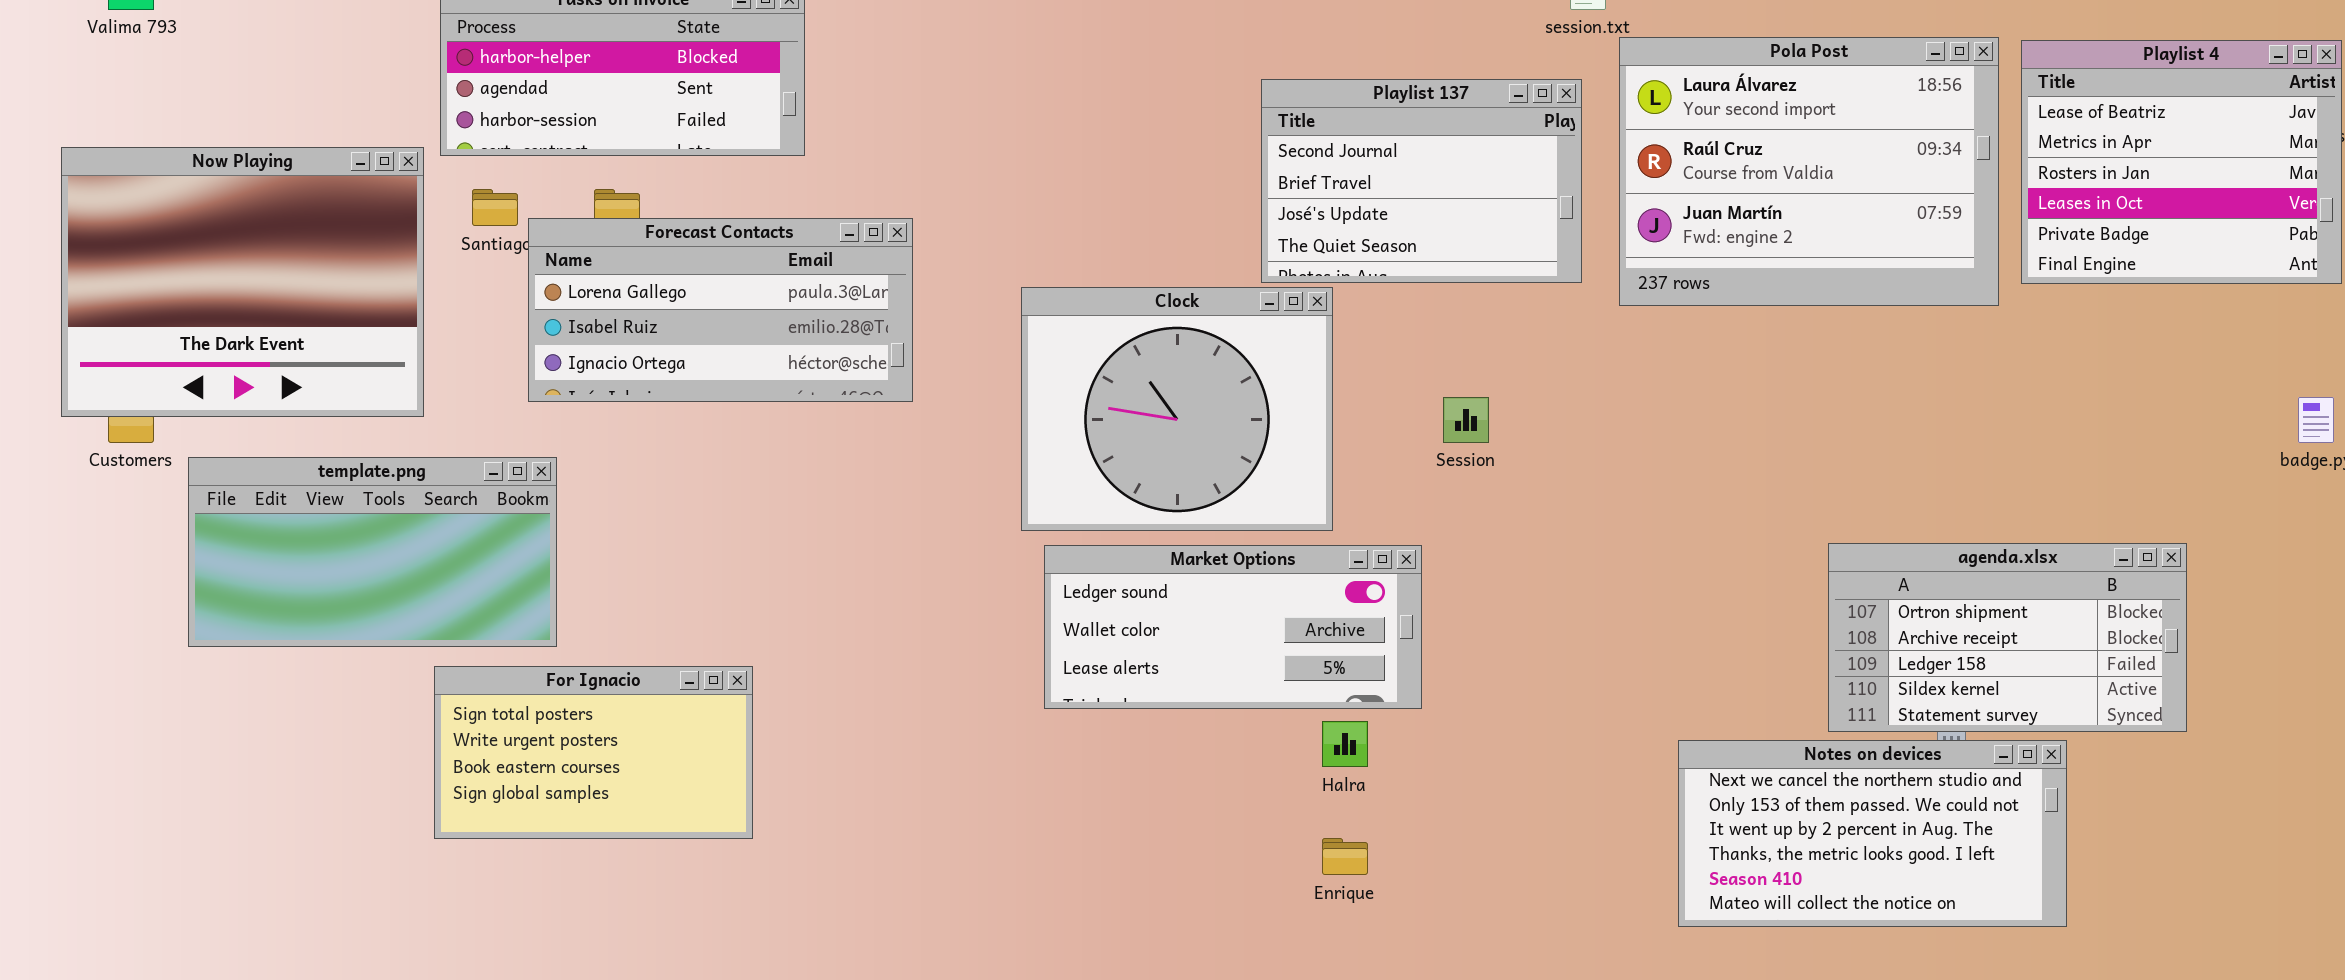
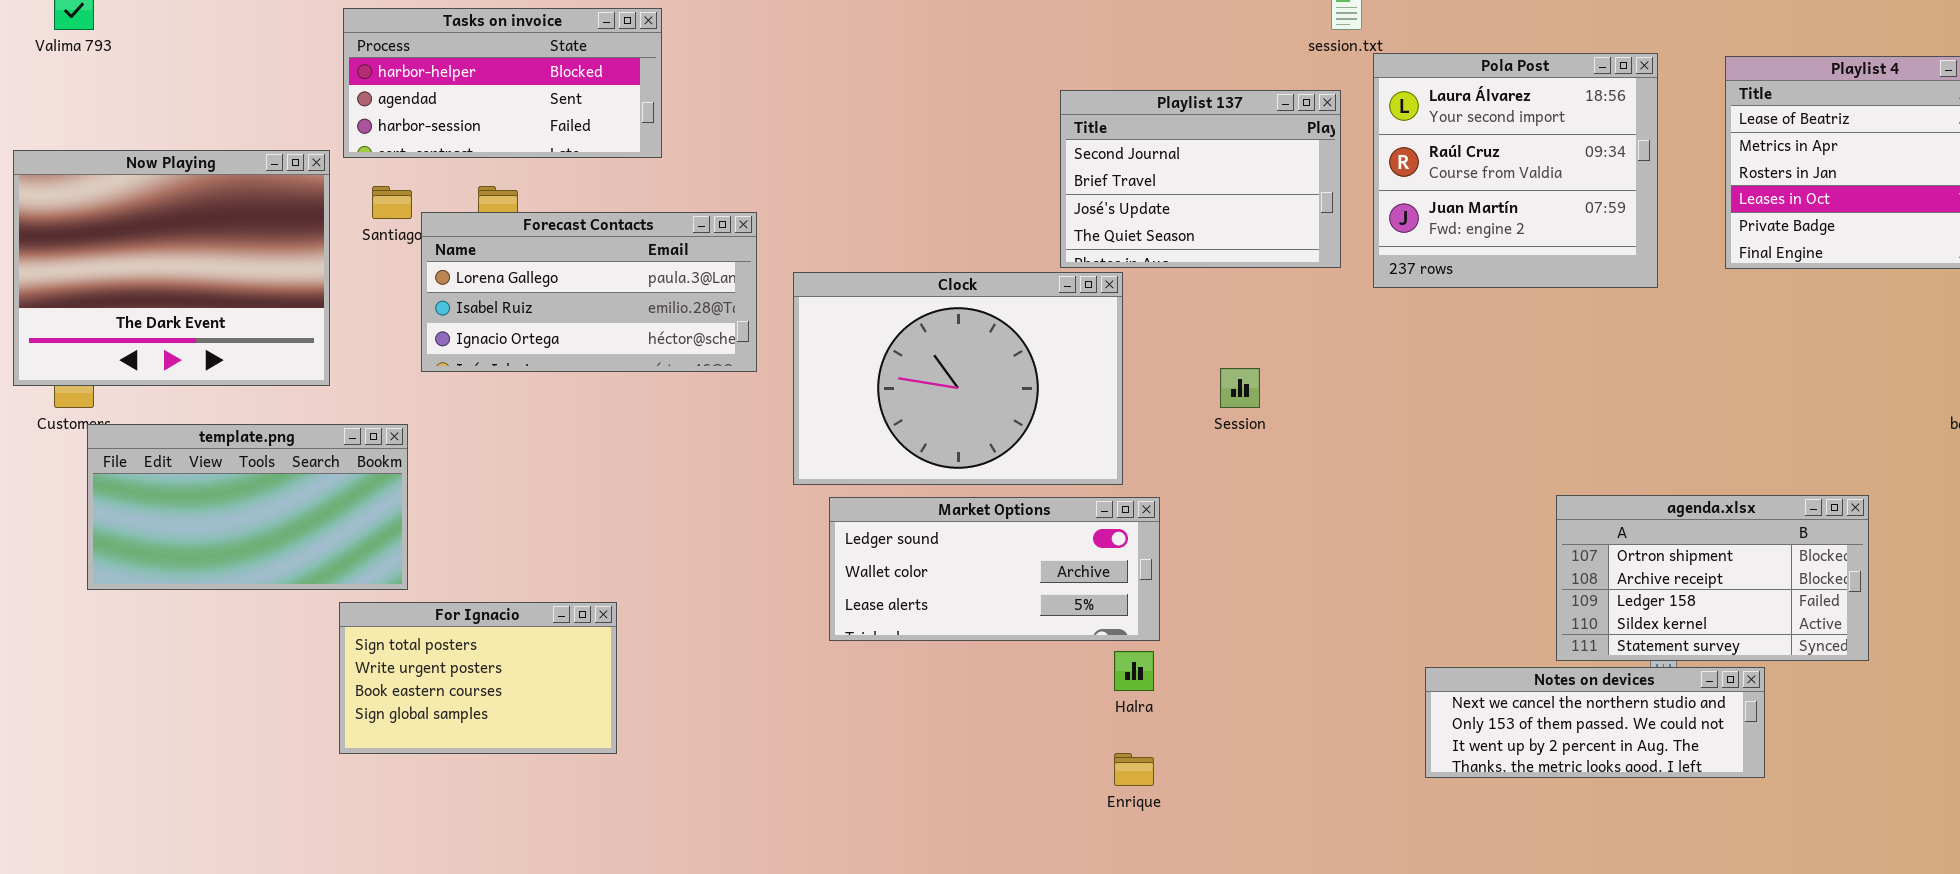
Pola Post: [1619,37,1999,306] -> [1373,53,1658,288], resized
Clock: [1021,287,1333,531] -> [793,272,1123,485], resized
template.png: [188,457,557,647] -> [87,424,408,590], moved
Market Options: [1044,545,1422,709] -> [829,497,1160,641], moved
Notes on devices: [1678,740,2067,927] -> [1425,667,1765,778], resized

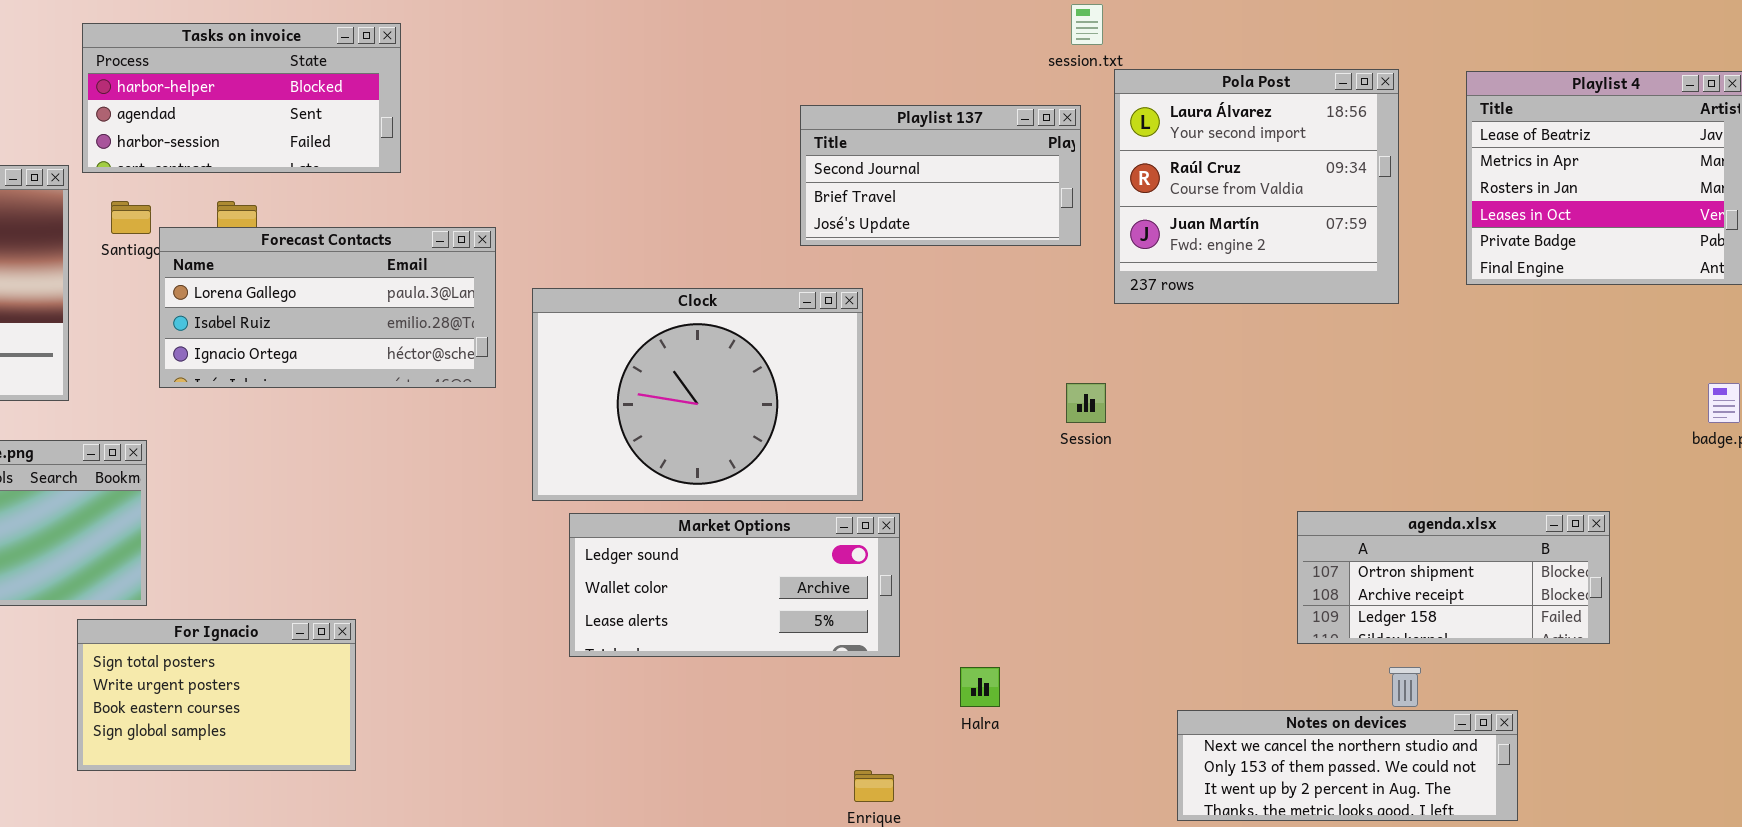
Playlist 137: [1060,90,1341,268] -> [800,105,1081,246], resized
Session: [1220,368,1260,408] -> [1066,383,1106,423], moved
agenda.xlsx: [1556,495,1869,661] -> [1297,511,1610,644], resized
Halra: [1114,651,1154,691] -> [960,667,1000,707], moved
Notes on devices: [1425,667,1765,778] -> [1177,710,1518,821], moved

